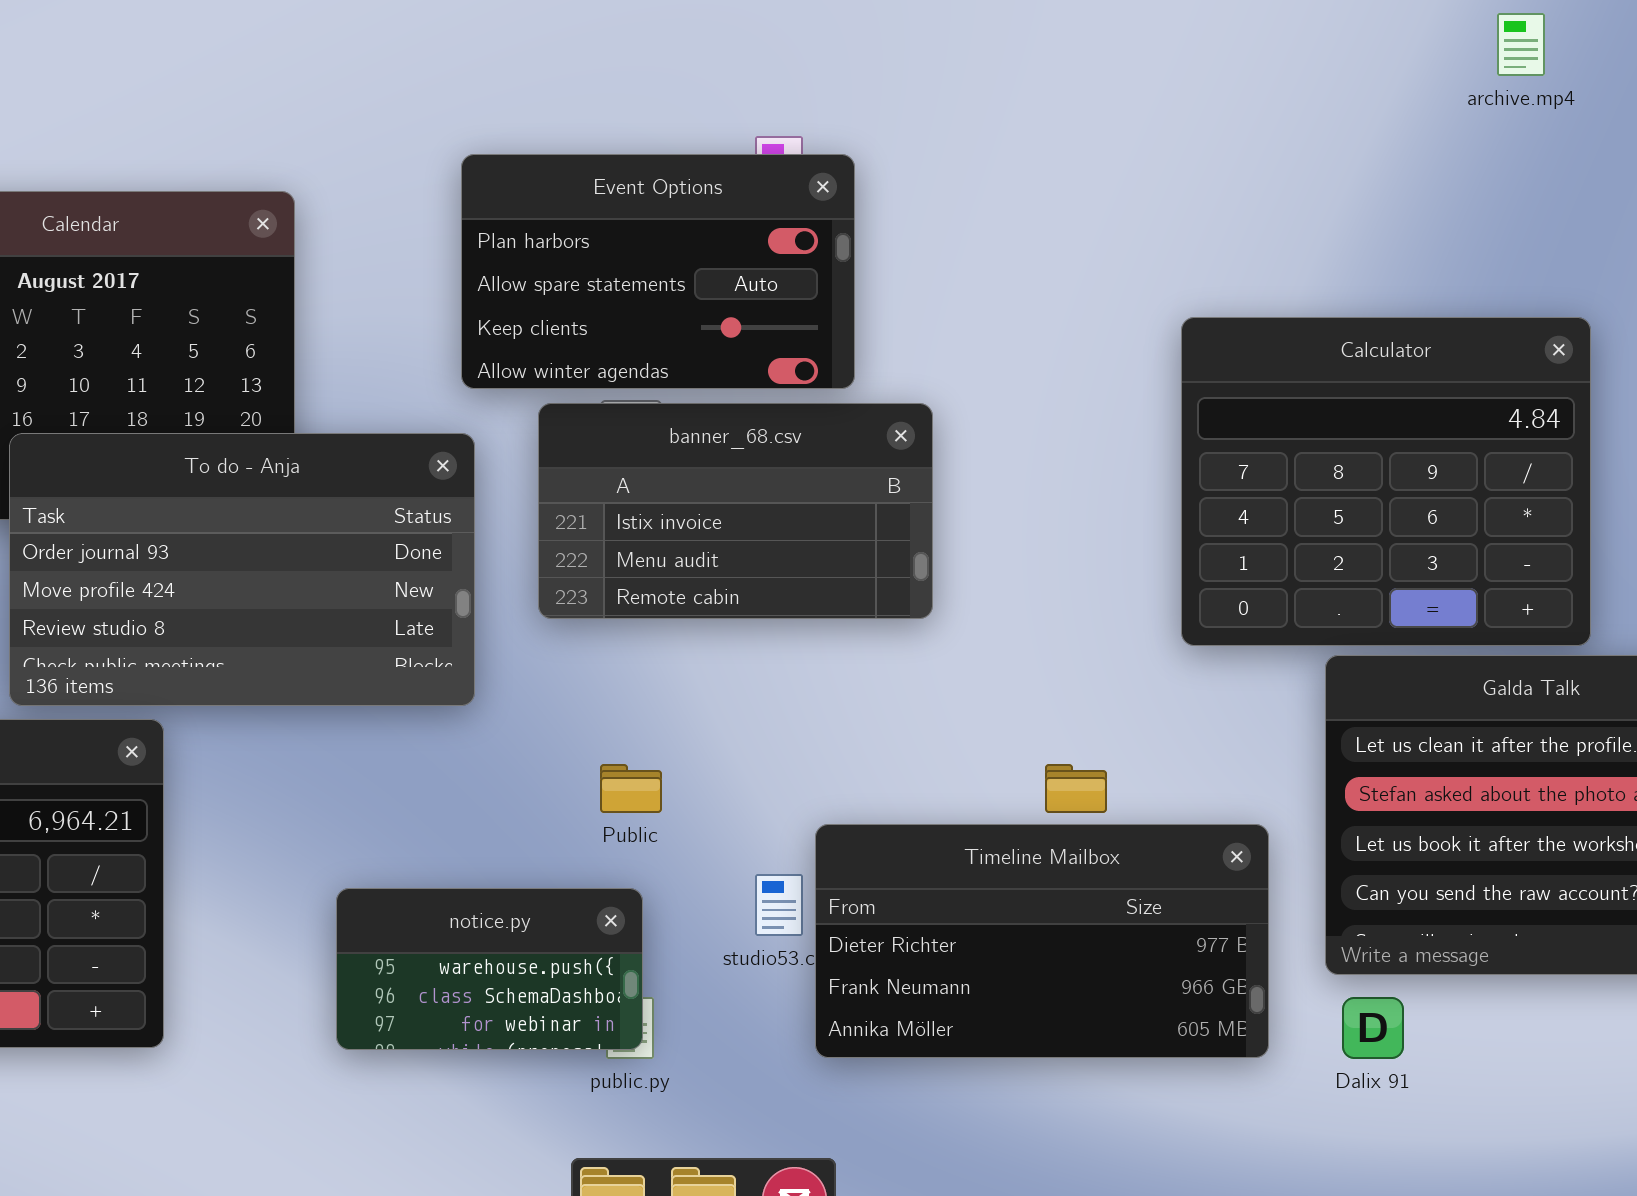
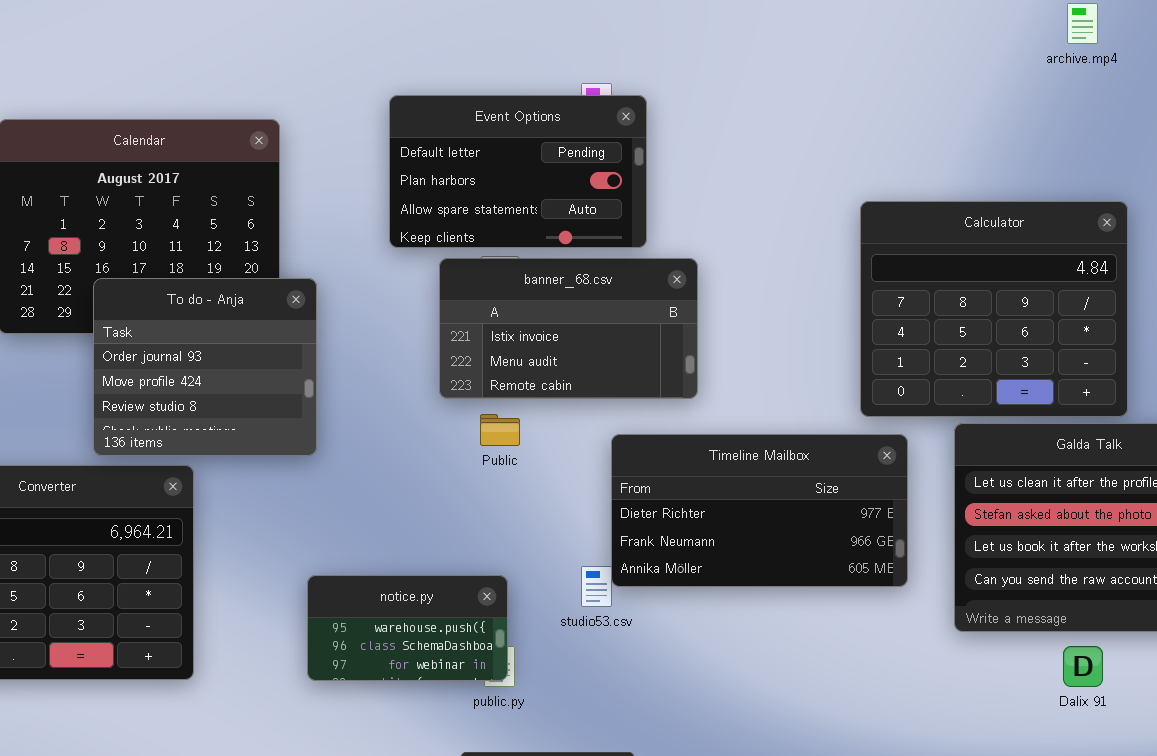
Event Options: [461,154,855,389] -> [389,95,647,248], scrolled up 1 row
To do - Anja: [9,433,475,706] -> [93,278,317,456], resized
Public: [600,764,662,813] -> [480,414,520,446], moved
Timeline Mailbox: [815,824,1269,1058] -> [611,434,908,587], moved
Dalix 91: [1342,997,1404,1059] -> [1063,646,1103,687], moved

